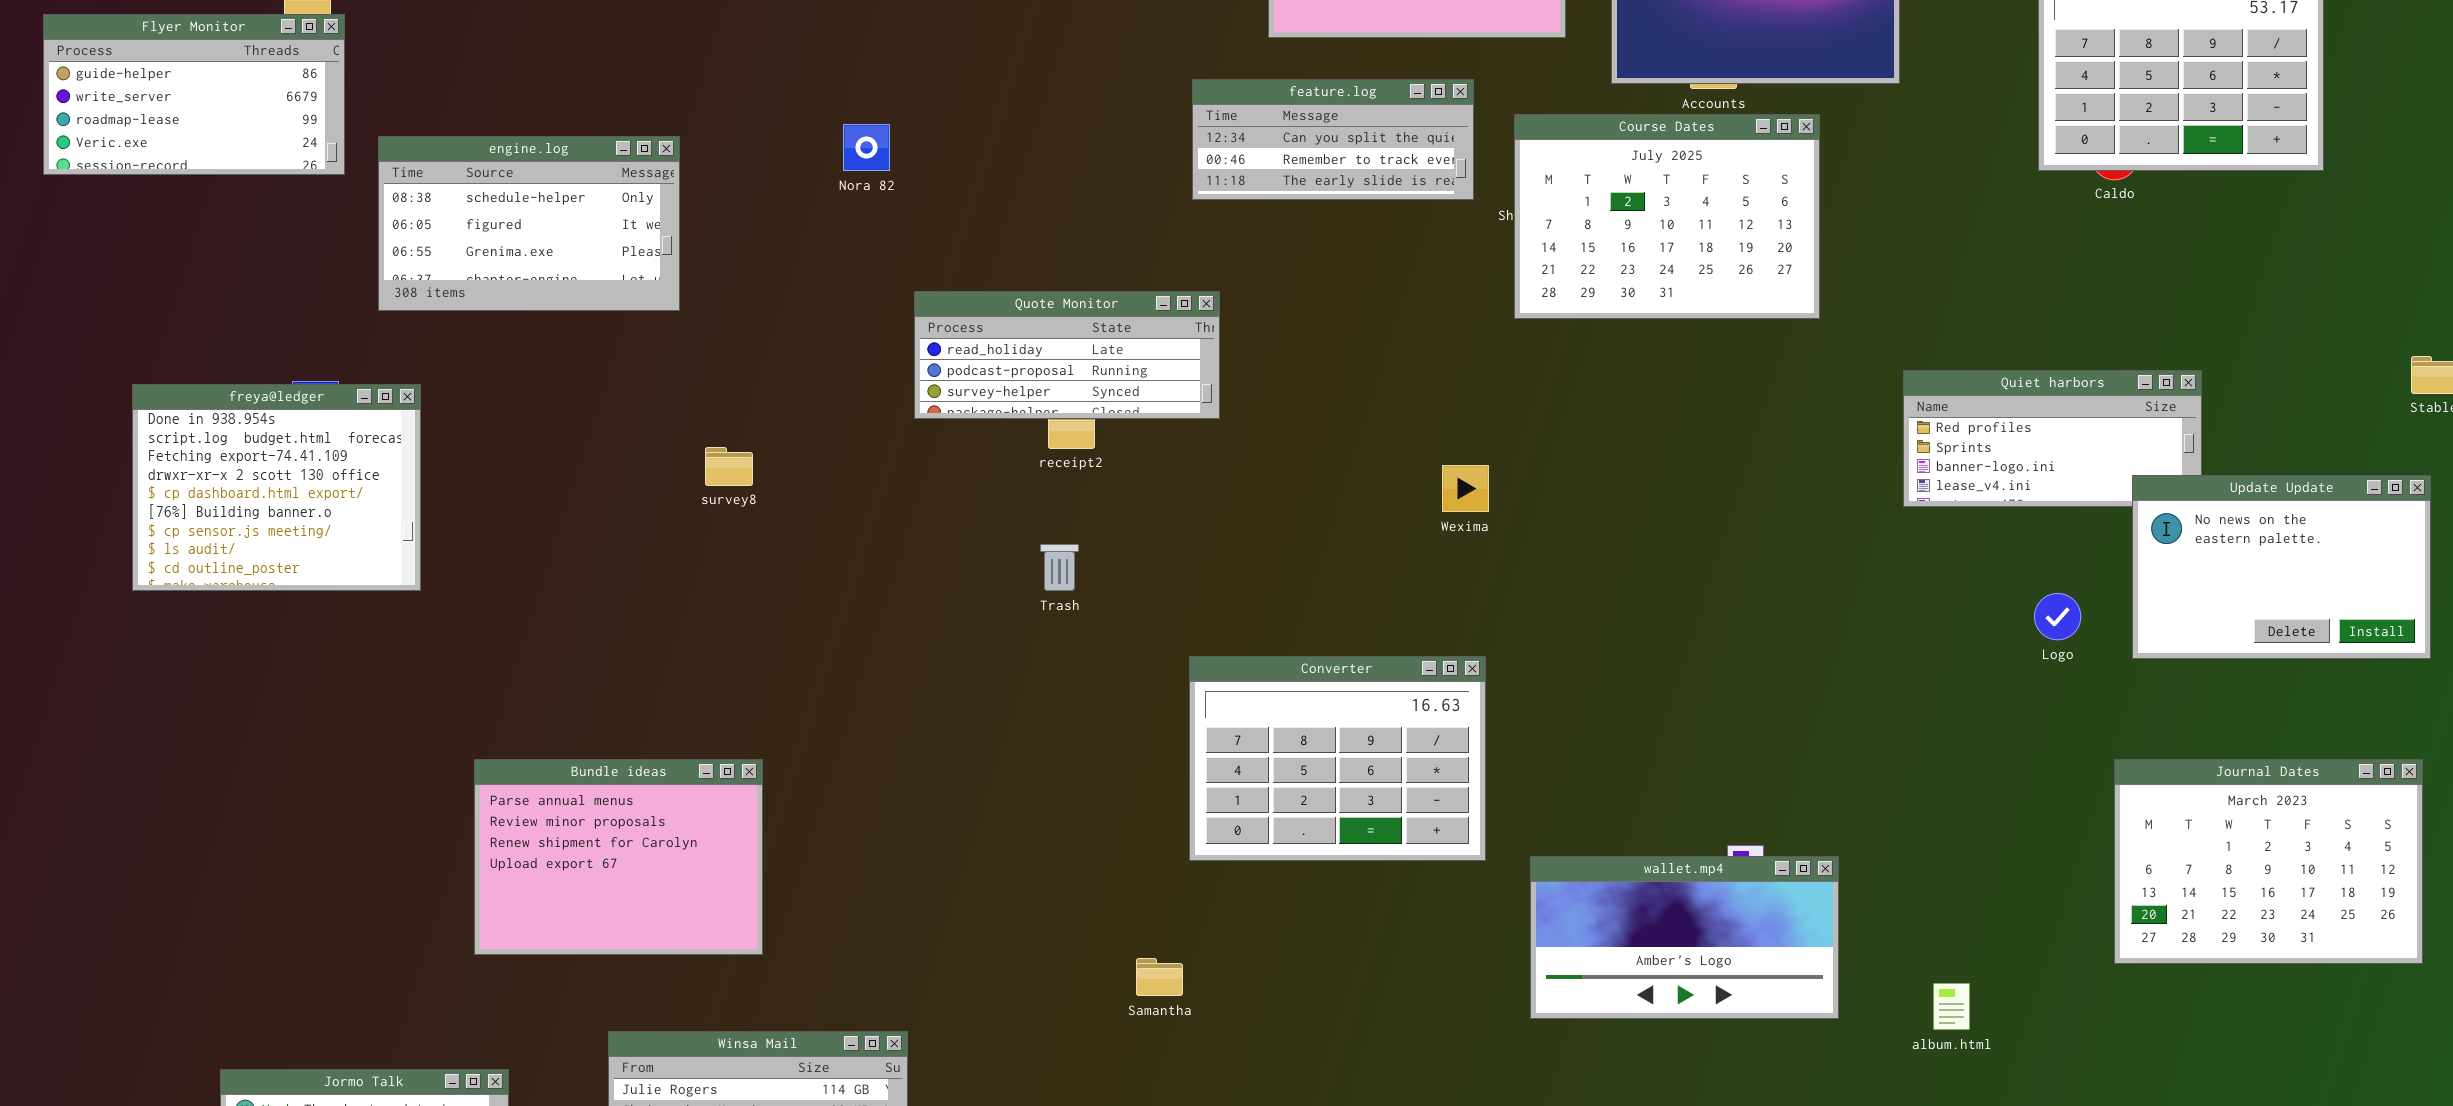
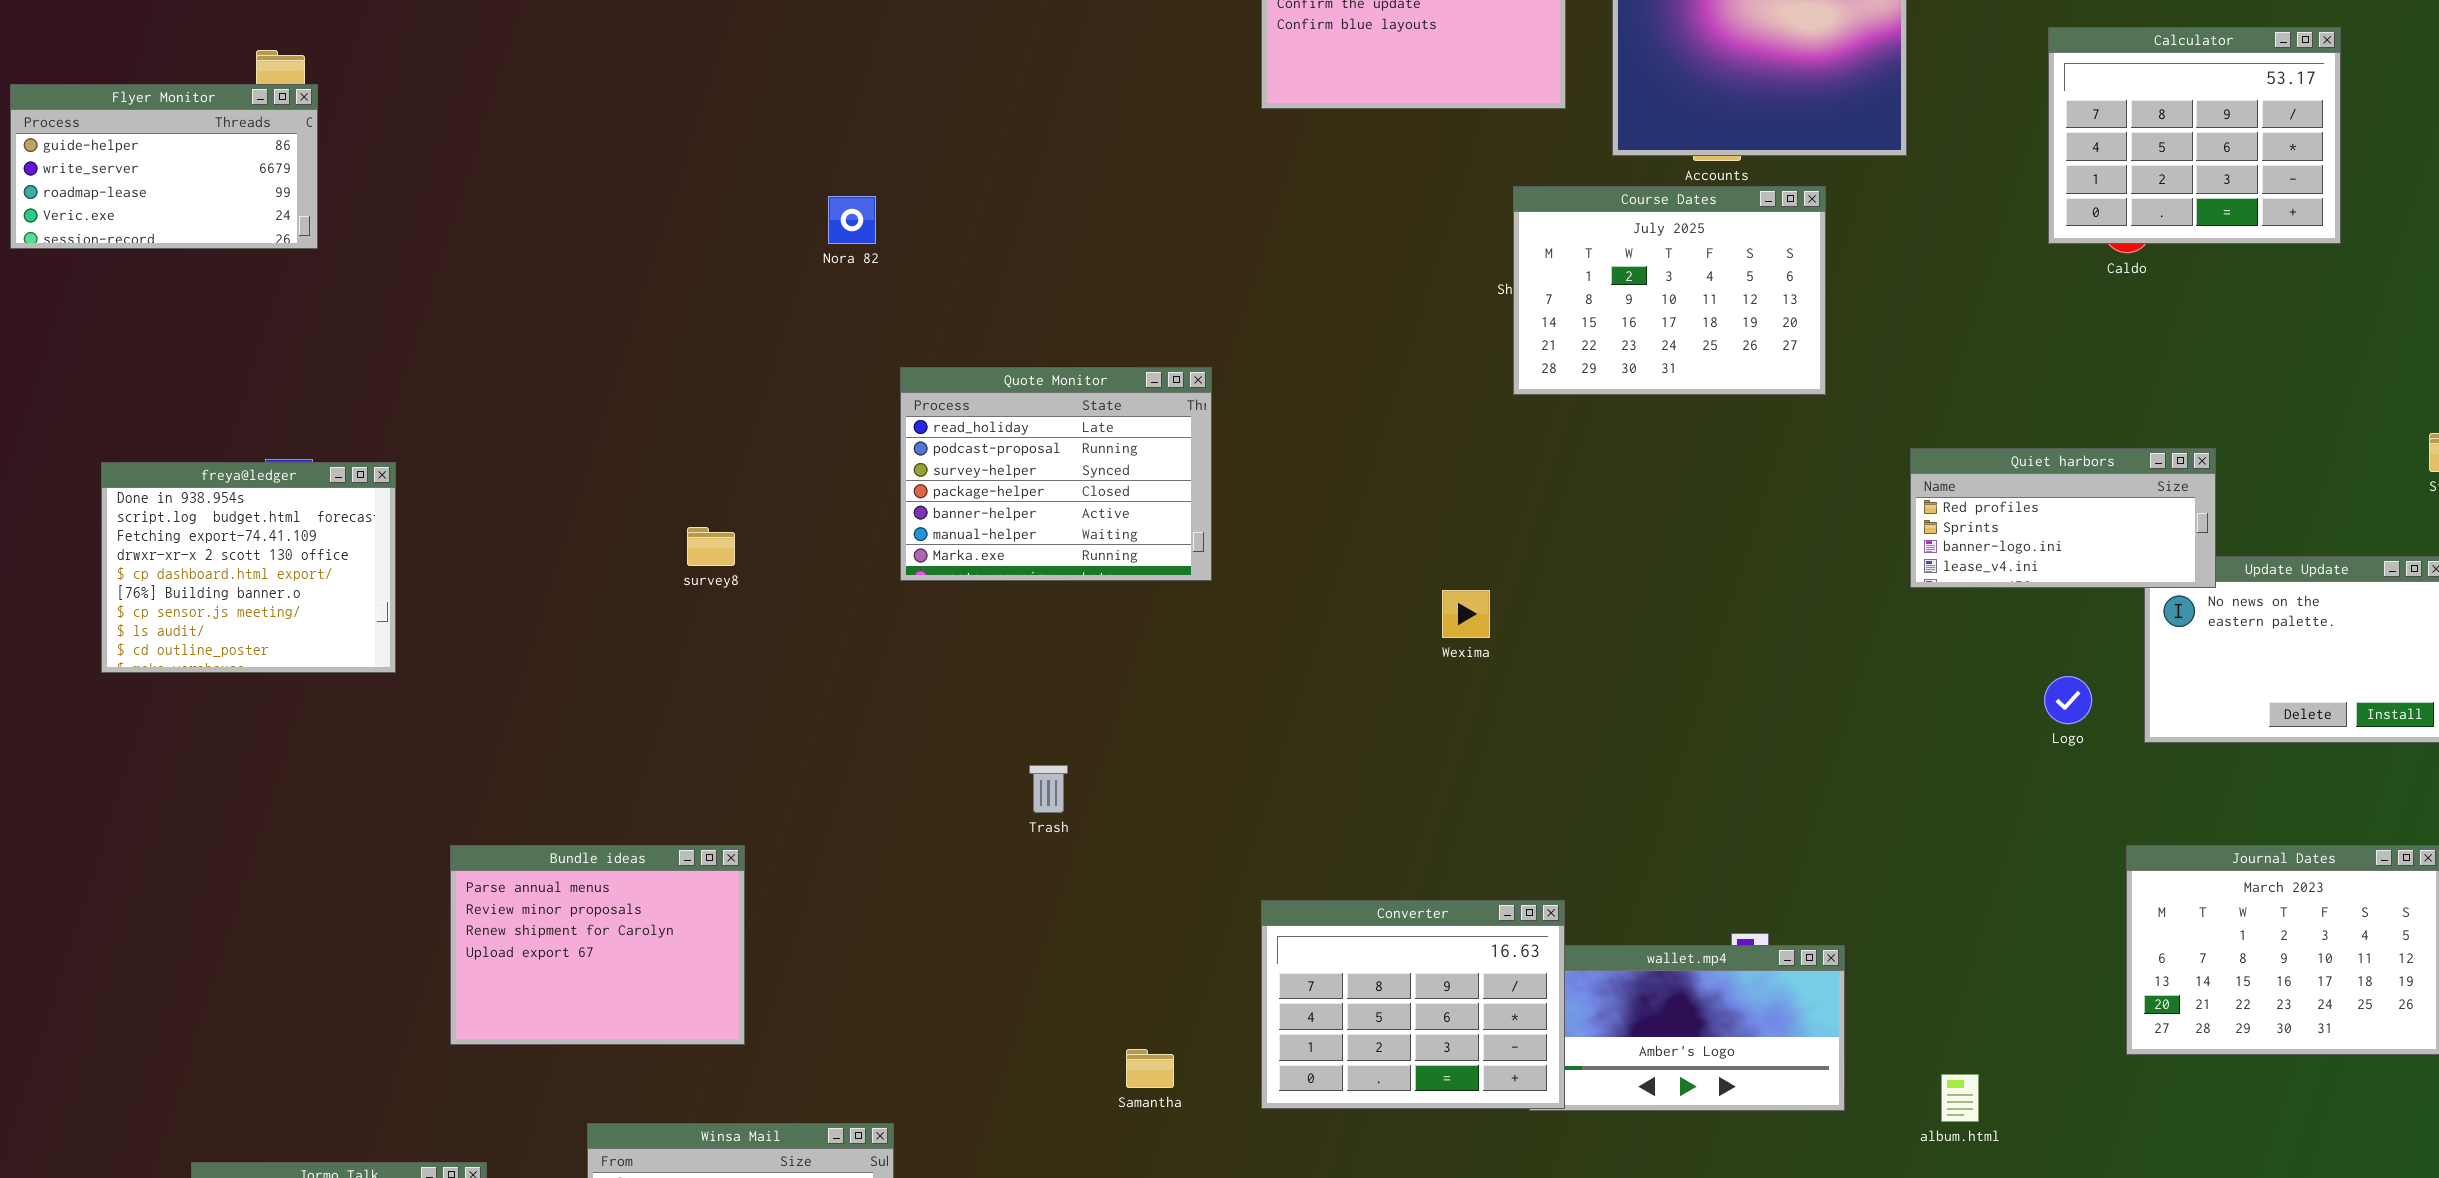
feature.log: [1192,79,1474,200] -> none, closed
engine.log: [378,136,680,311] -> none, closed
Quote Monitor: [914,291,1220,419] -> [900,367,1212,581], resized
Quiet harbors: [1903,370,2202,507] -> [1910,448,2216,588], raised
Wexima: [1442,465,1489,512] -> [1442,590,1490,638], moved
Trash: [1040,544,1079,591] -> [1029,765,1068,813], moved
Converter: [1189,656,1486,861] -> [1261,900,1565,1109], moved

